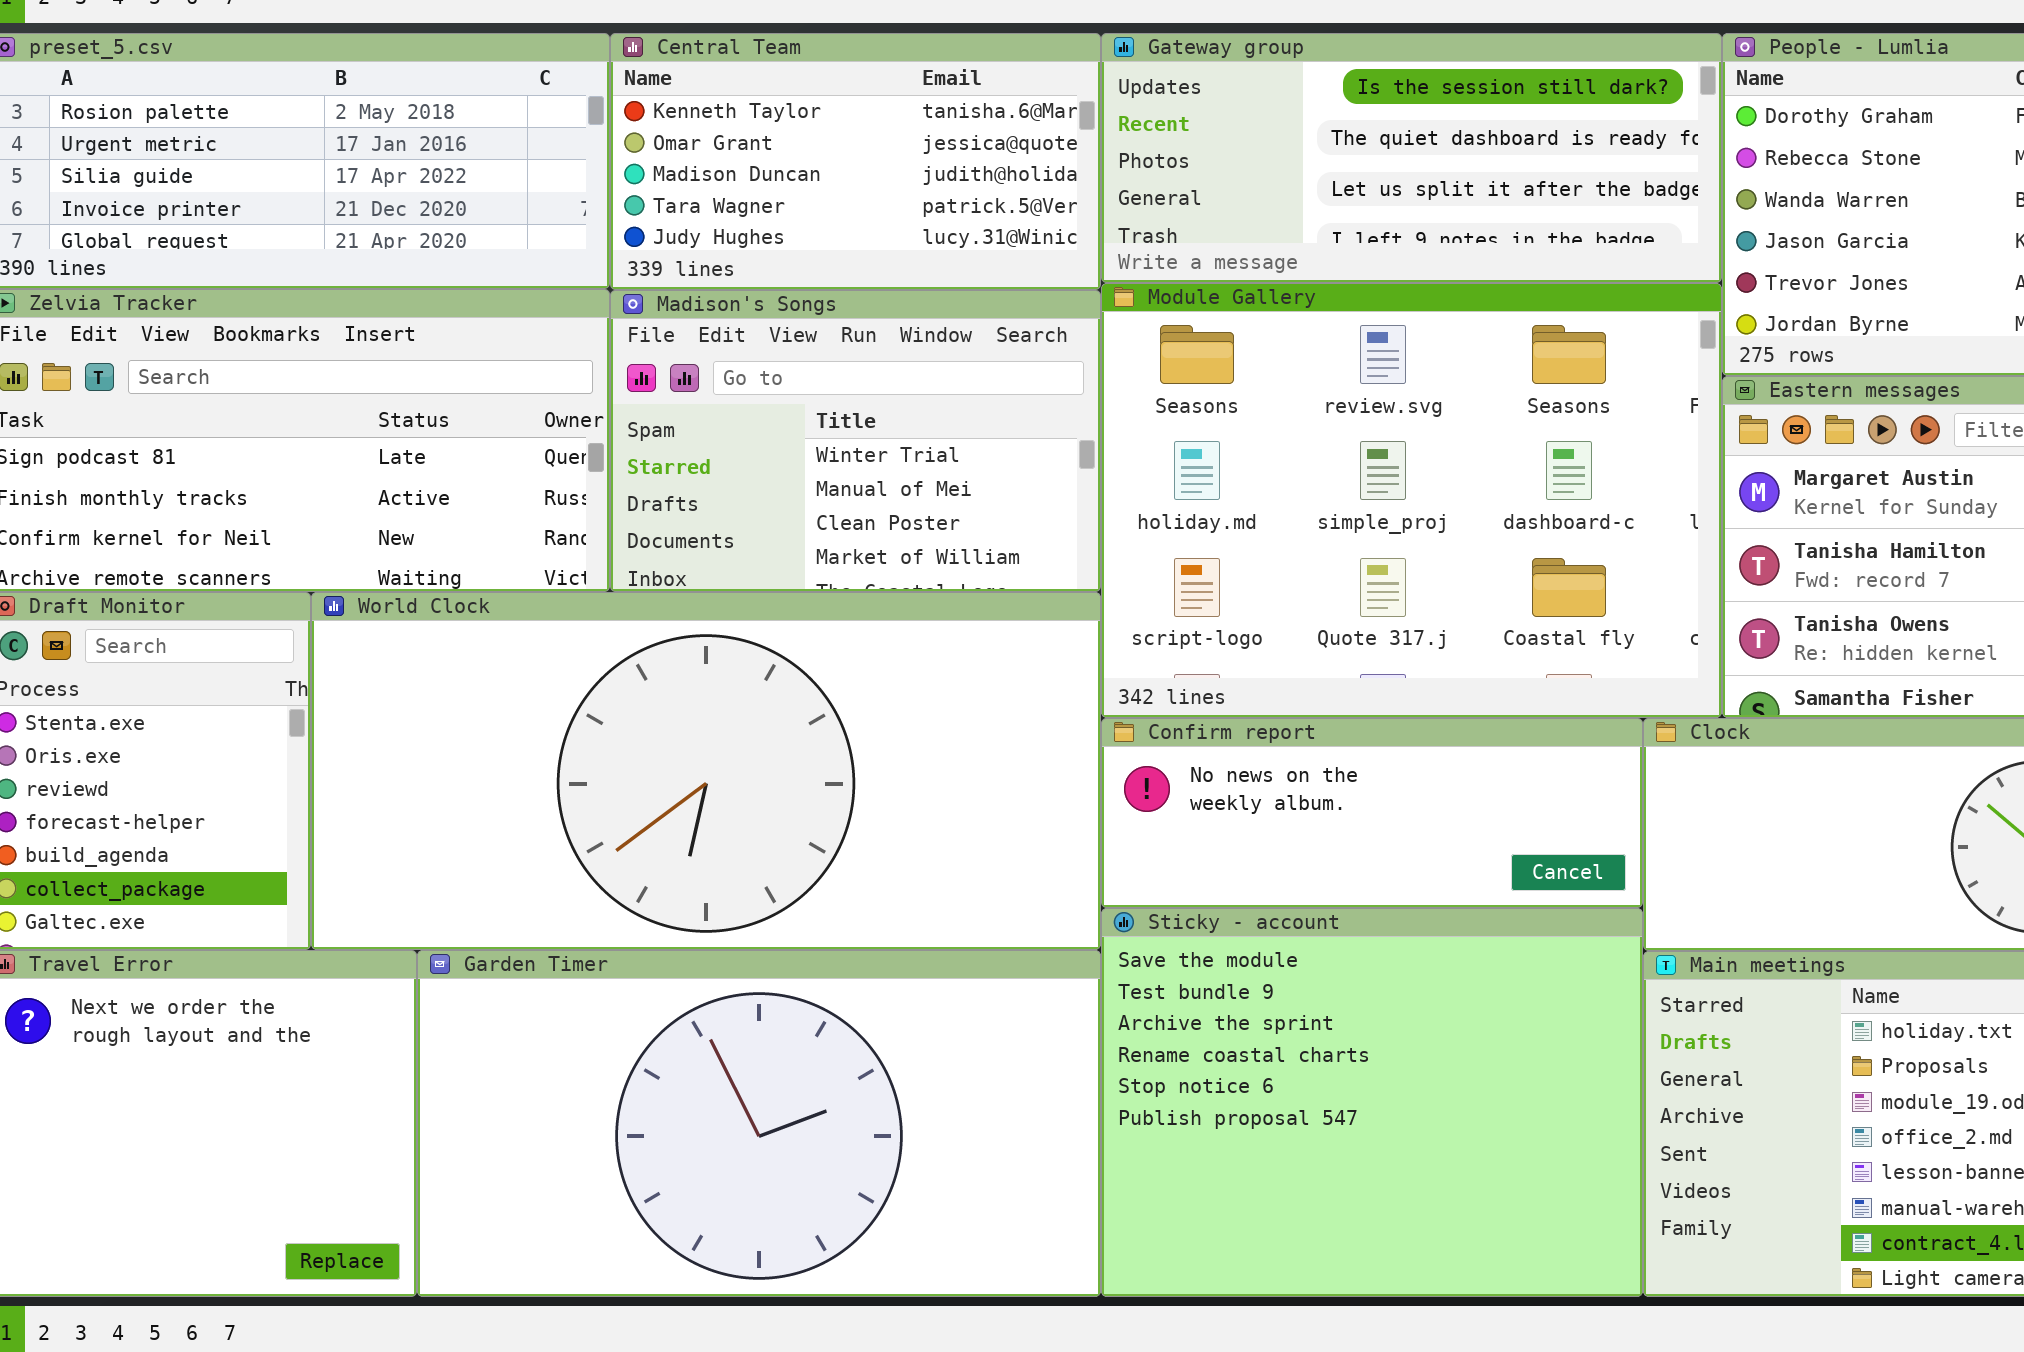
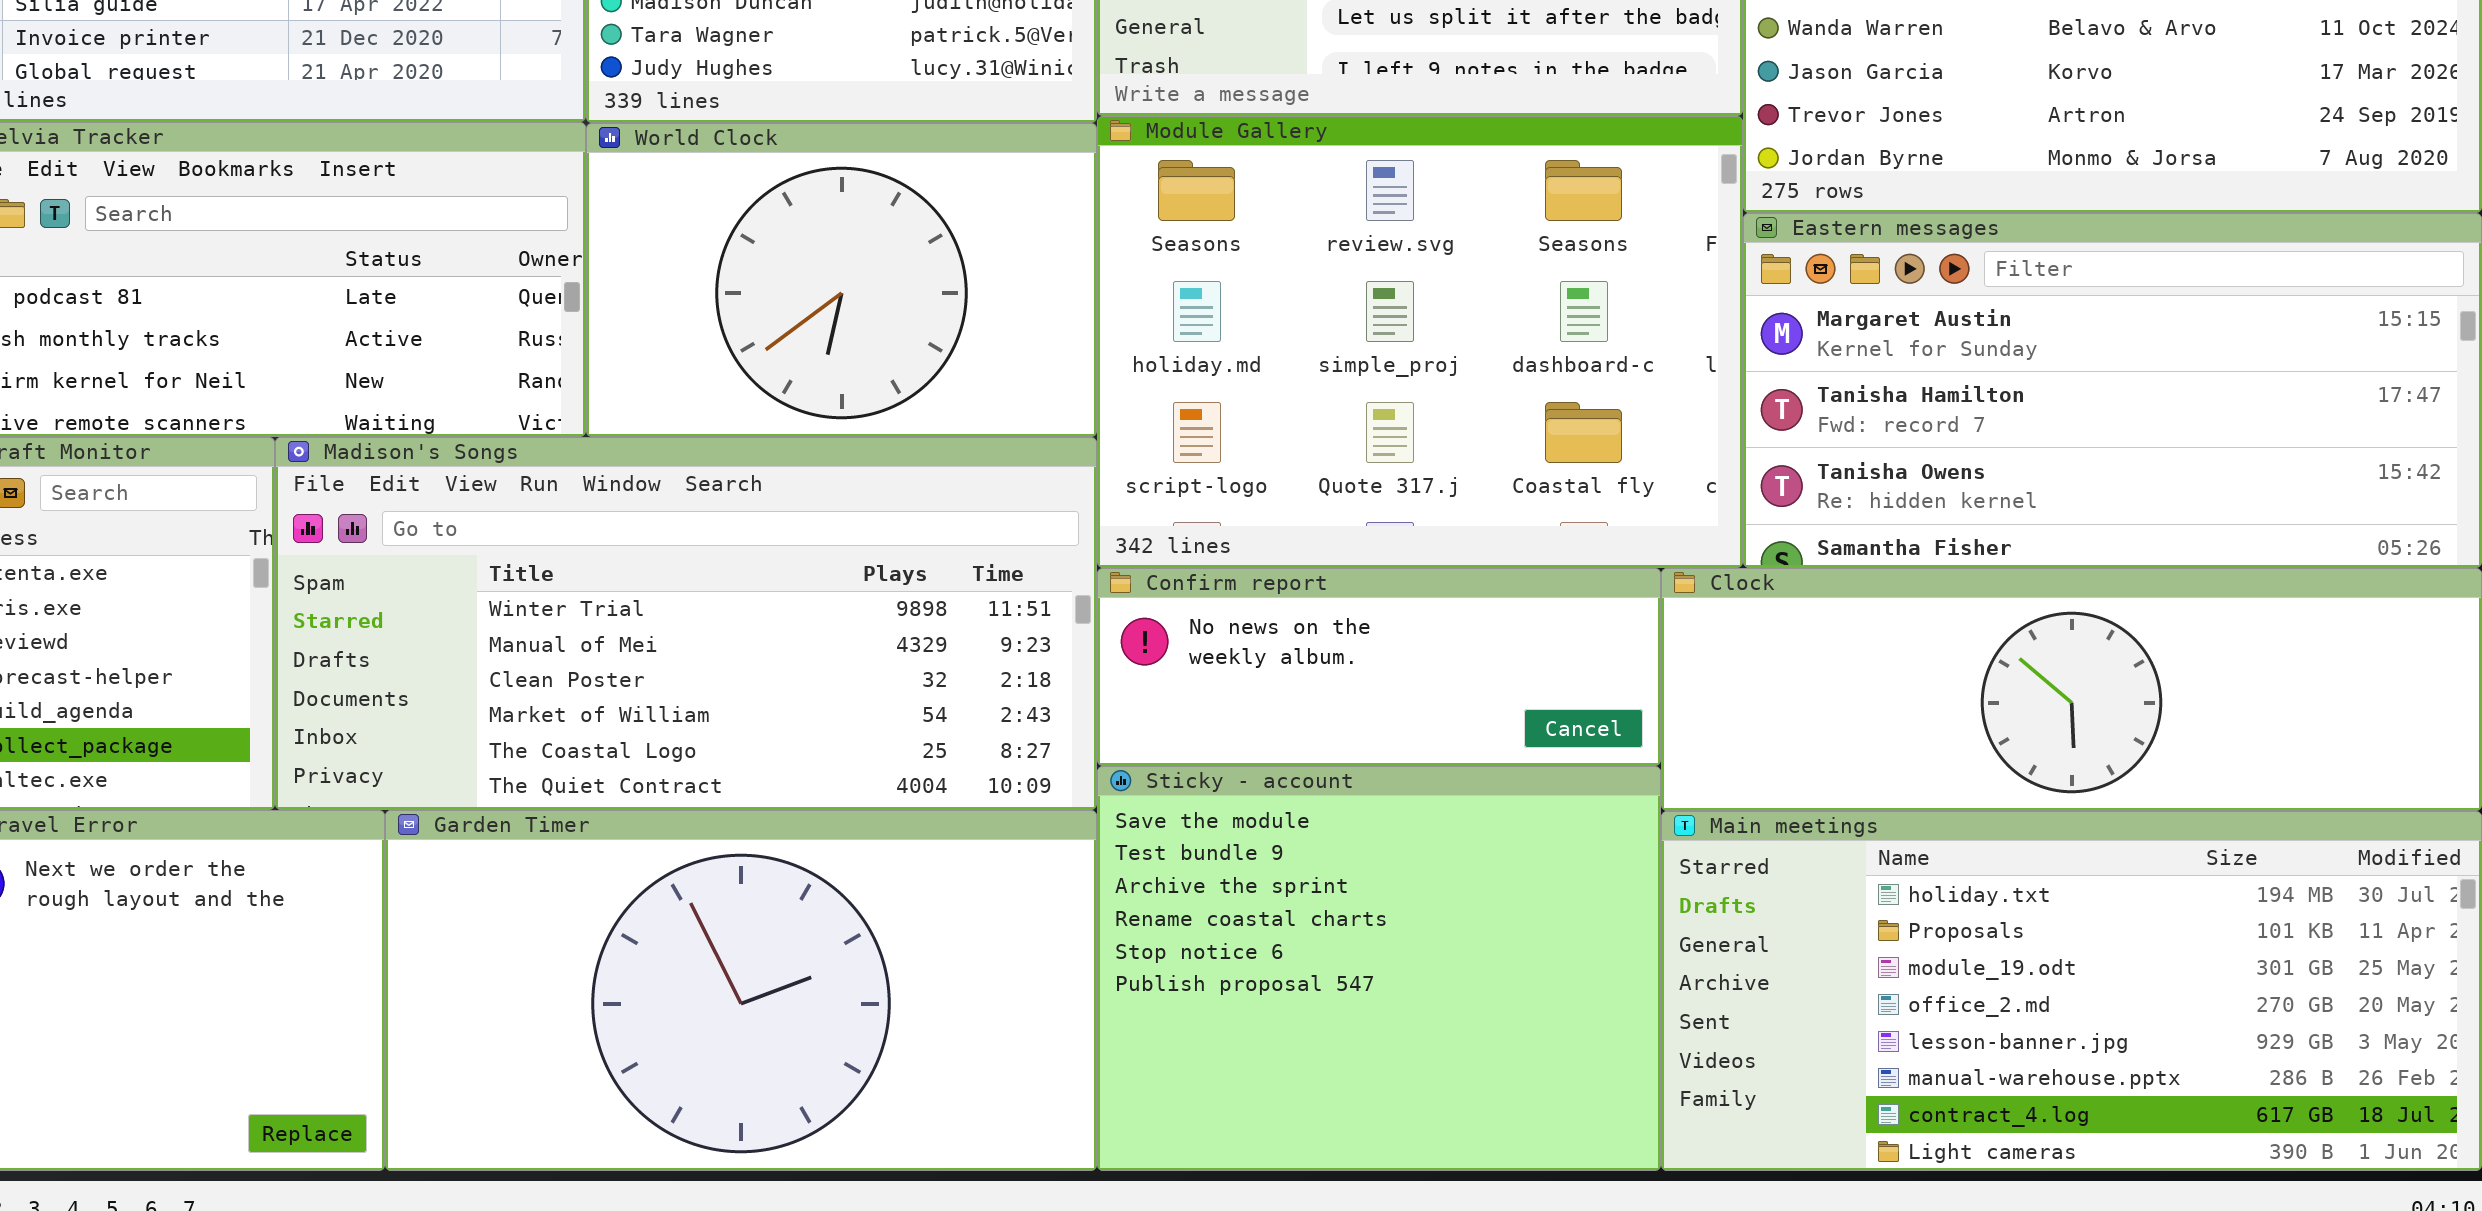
Madison's Songs: [610,290,1101,592] -> [275,437,1097,810], moved, resized
World Clock: [311,592,1101,950] -> [586,123,1097,437], moved, resized

